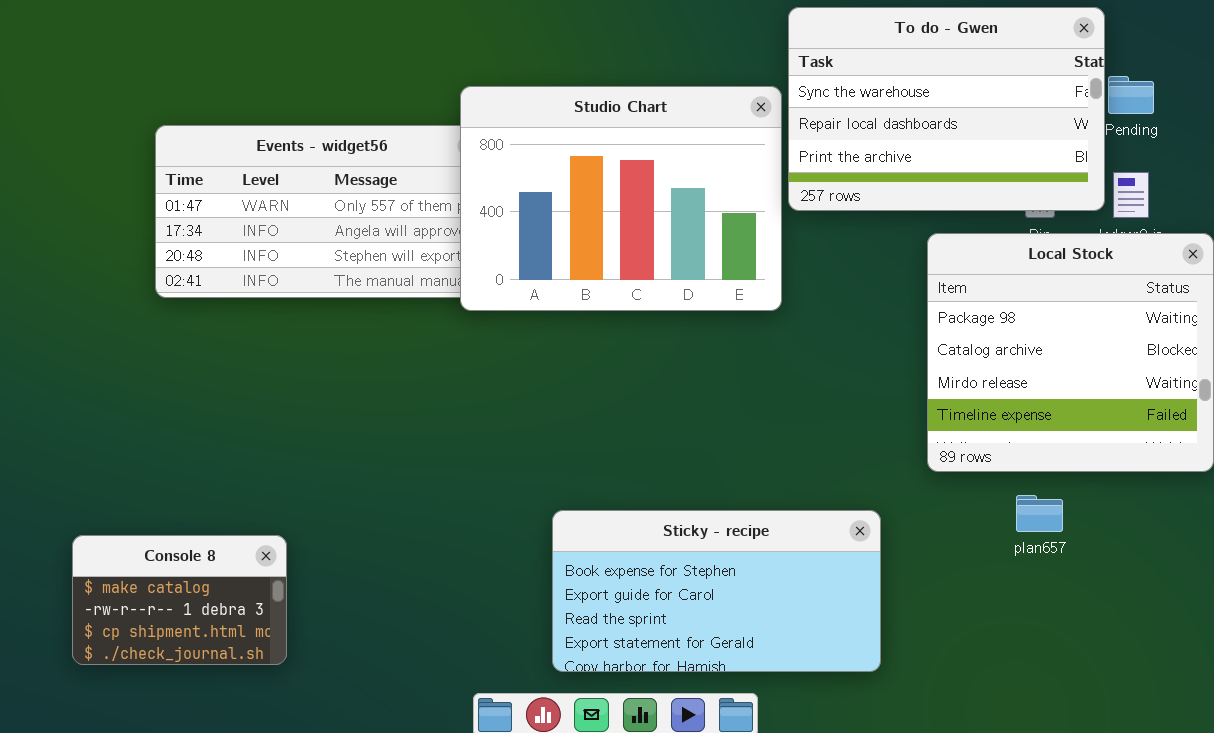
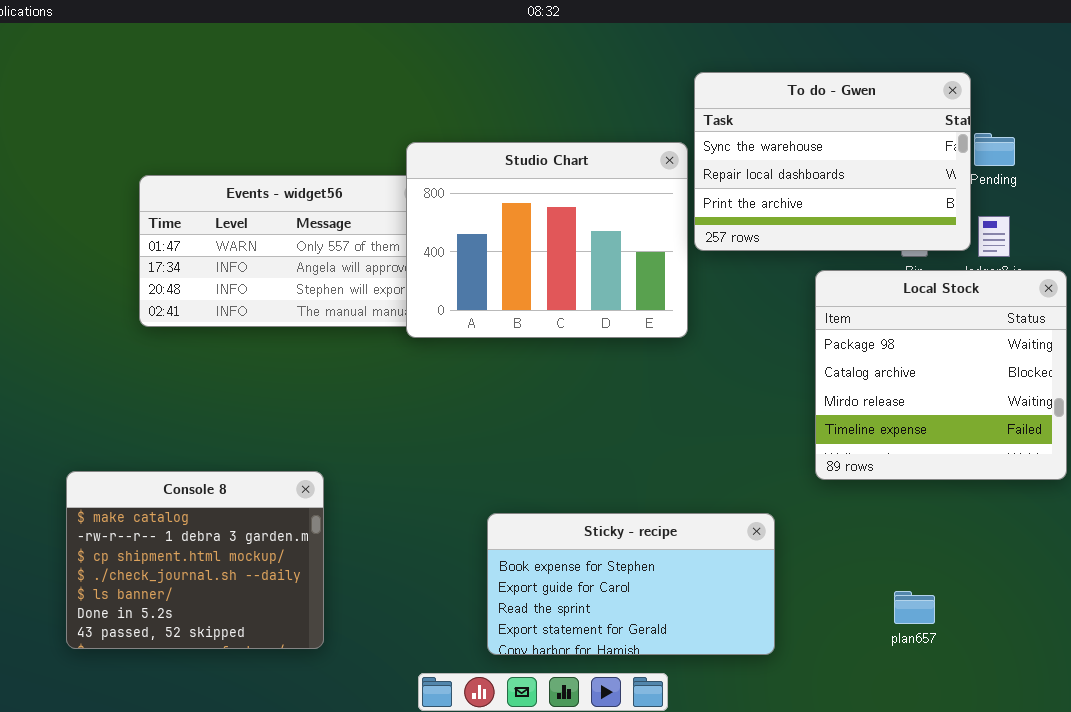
plan657: [1016,495,1063,532] -> [894,591,935,624], moved
Console 8: [72,535,287,665] -> [66,471,324,649], resized

